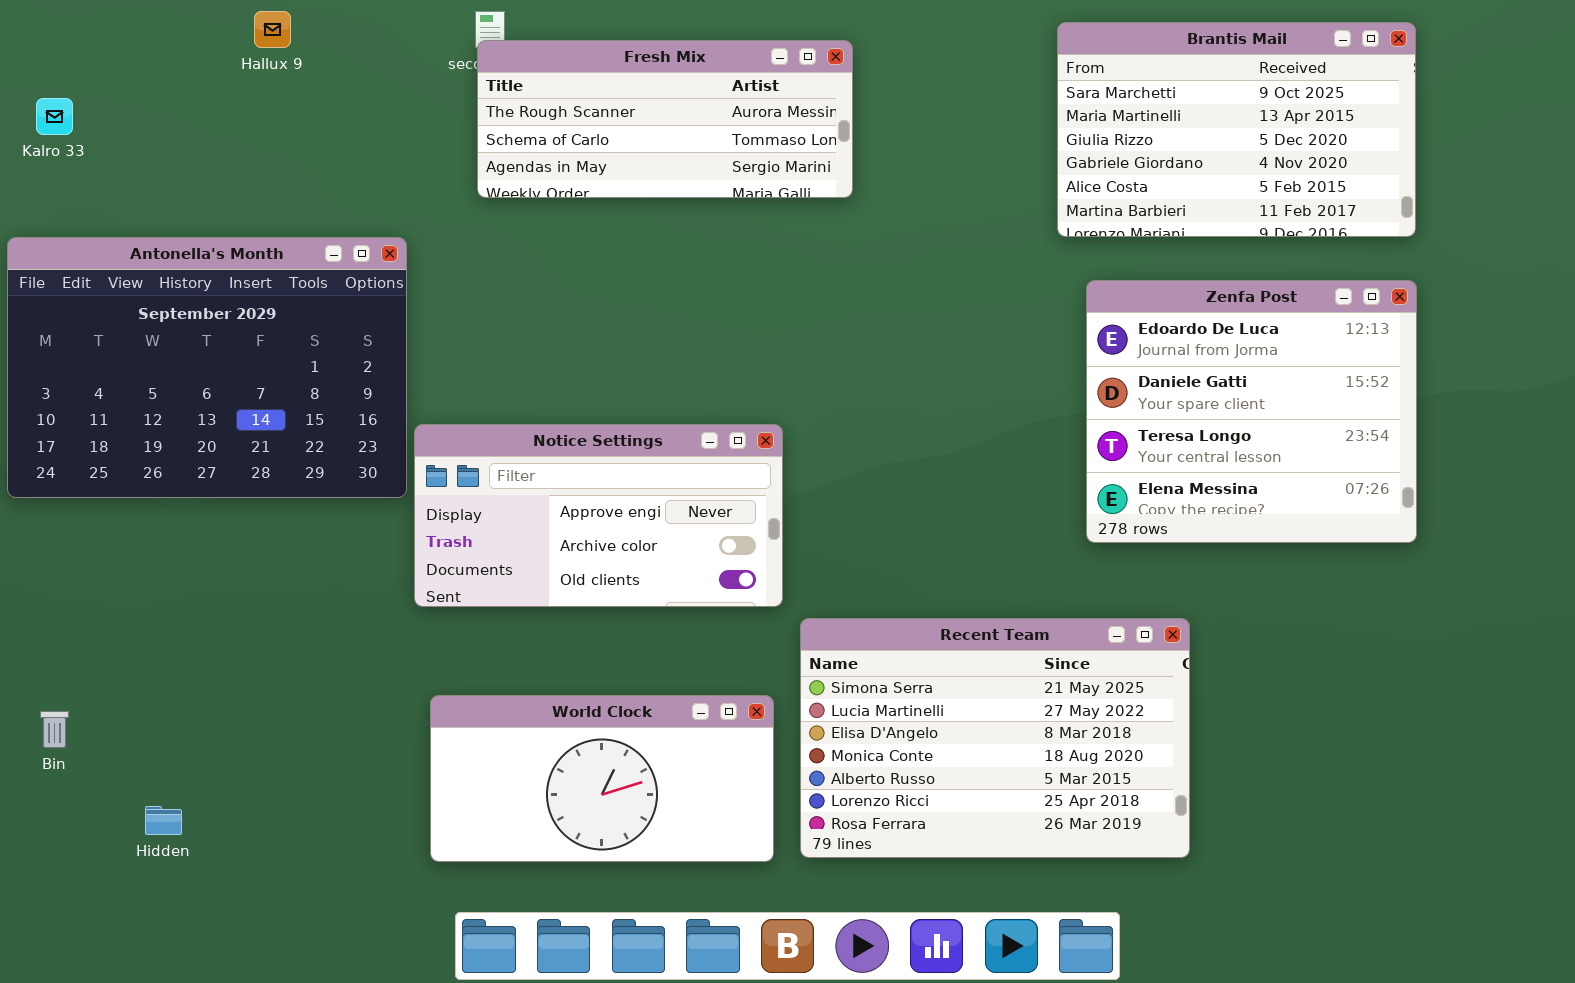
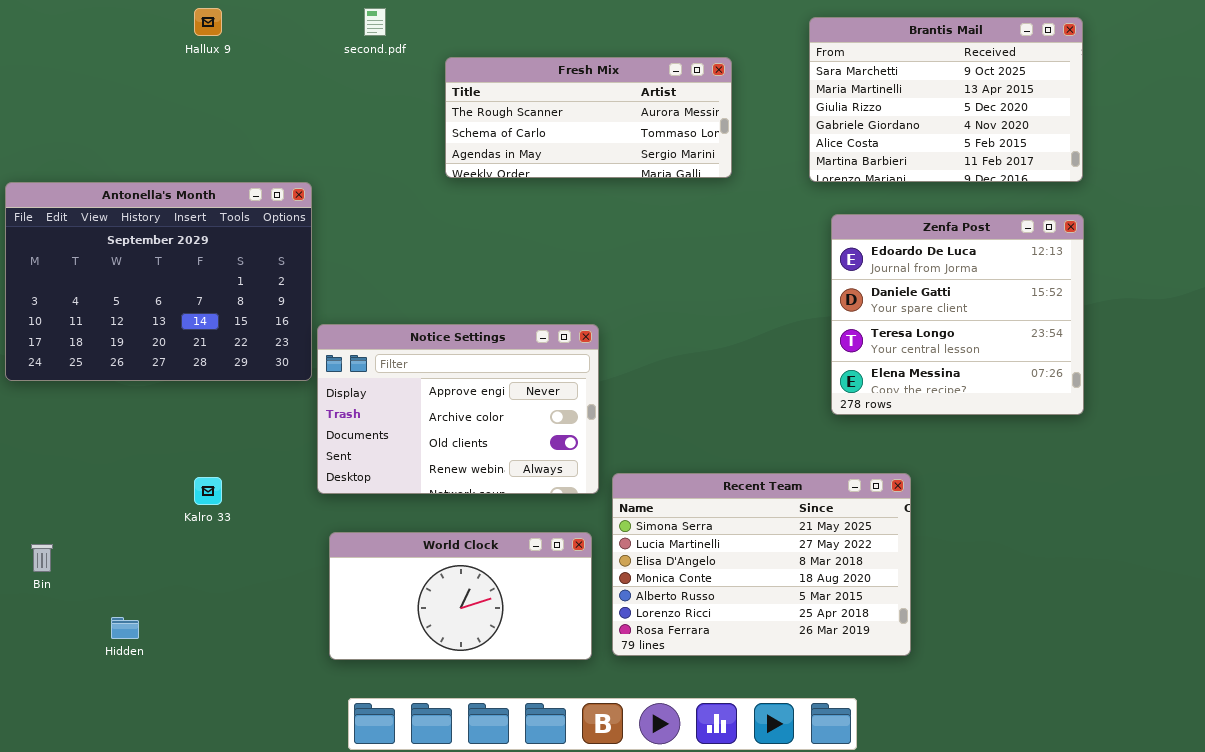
Fresh Mix: [477,40,853,198] -> [445,57,732,178], moved
Kalro 33: [36,98,73,135] -> [194,477,222,505], moved
Notice Settings: [414,424,783,607] -> [317,324,599,494], resized

